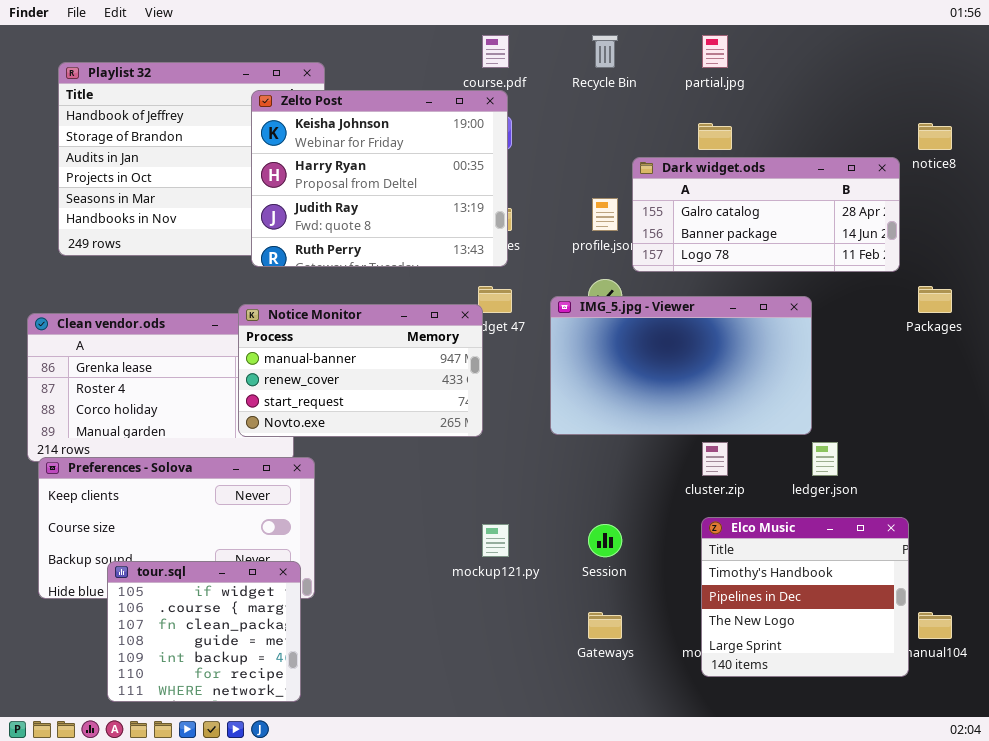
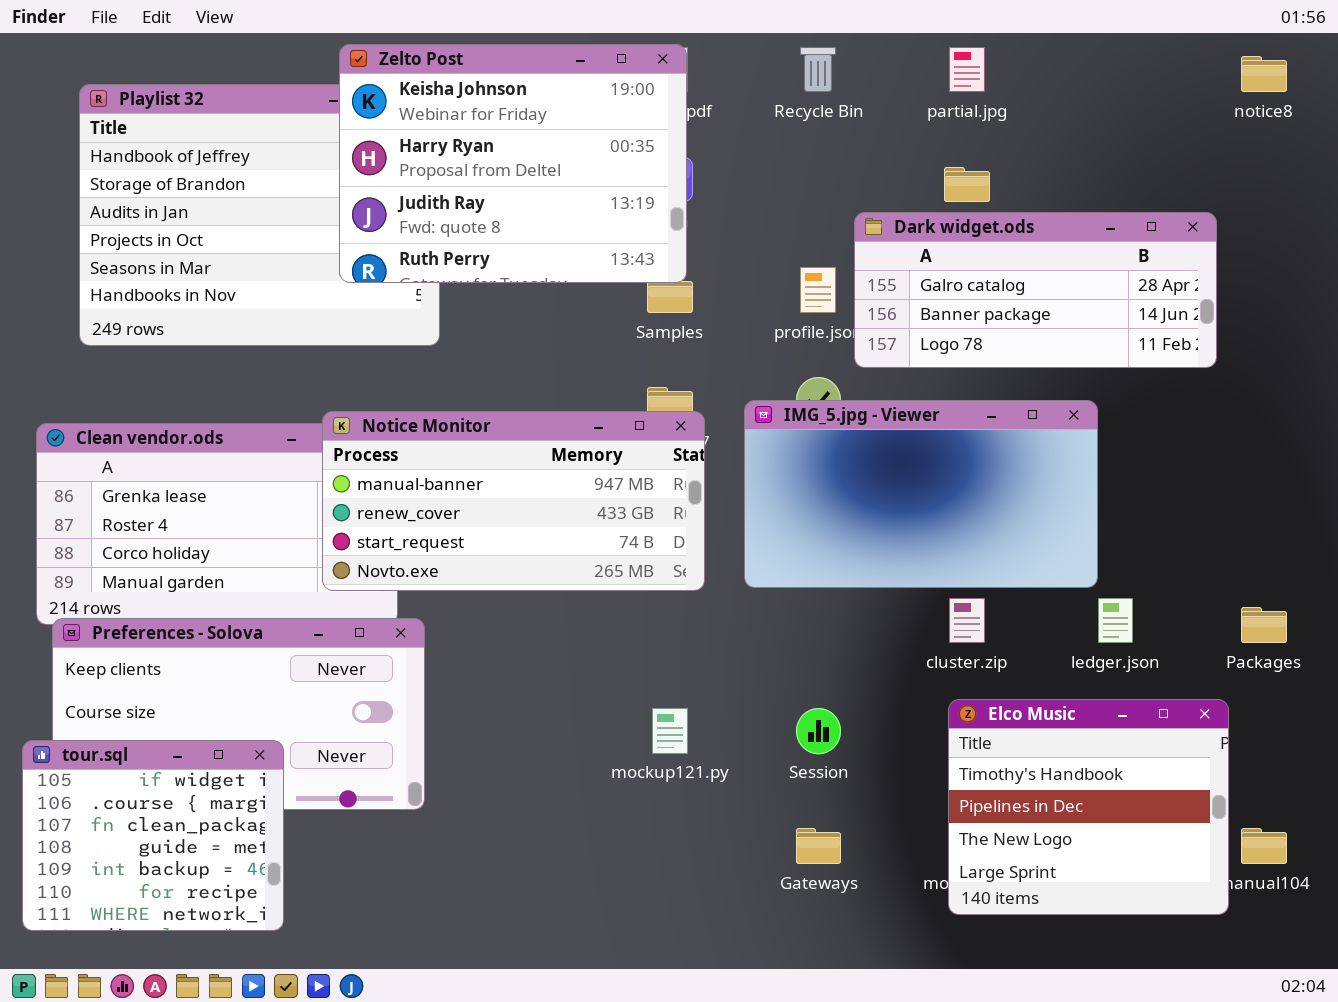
Zelto Post: [251,90,508,267] -> [339,44,687,283], moved
notice8: [918,123,952,150] -> [1241,56,1287,92], moved
Packages: [918,286,952,313] -> [1241,607,1287,643], moved
Notice Monitor: [238,304,483,437] -> [322,411,705,591], resized
tour.sql: [107,561,301,702] -> [22,740,284,931], moved

